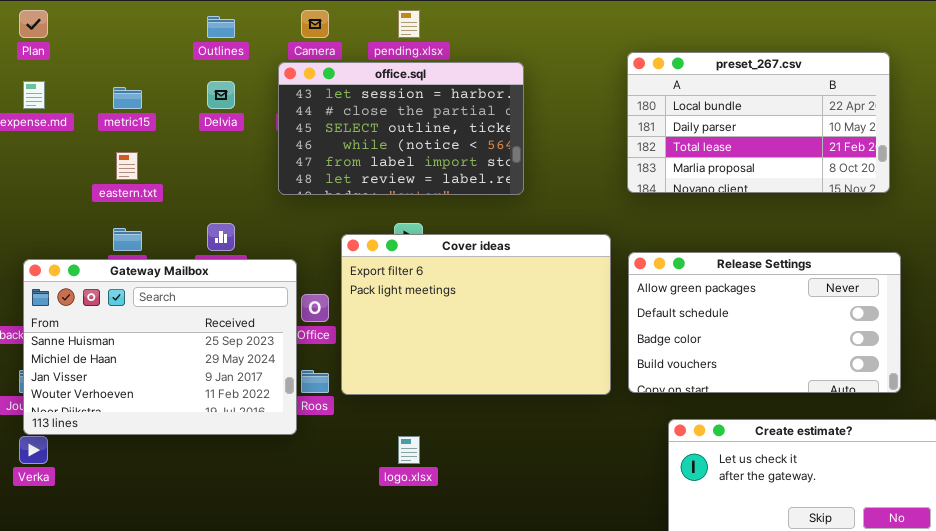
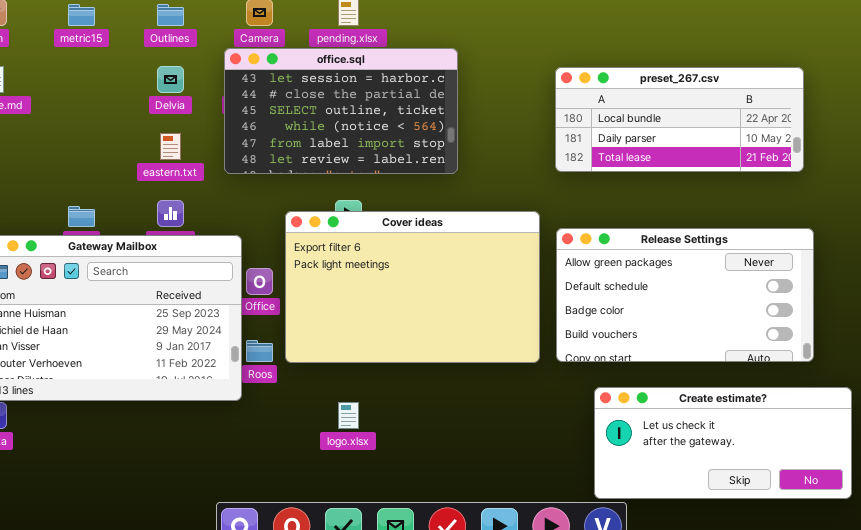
preset_267.csv: [627,52,890,193] -> [555,67,804,172], resized
metric15: [113,87,142,109] -> [68,4,95,26], moved
eastern.txt: [116,152,138,180] -> [160,133,181,160], moved

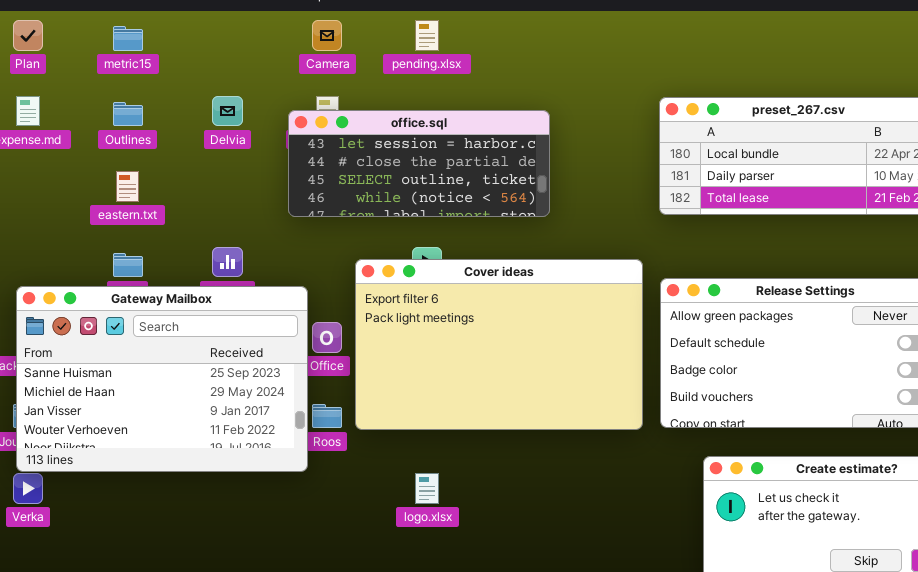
Outlines: [157,4,184,26] -> [113,102,143,126], moved
office.sql: [224,48,458,174] -> [288,110,550,217], resized
eastern.txt: [160,133,181,160] -> [116,171,139,202], moved

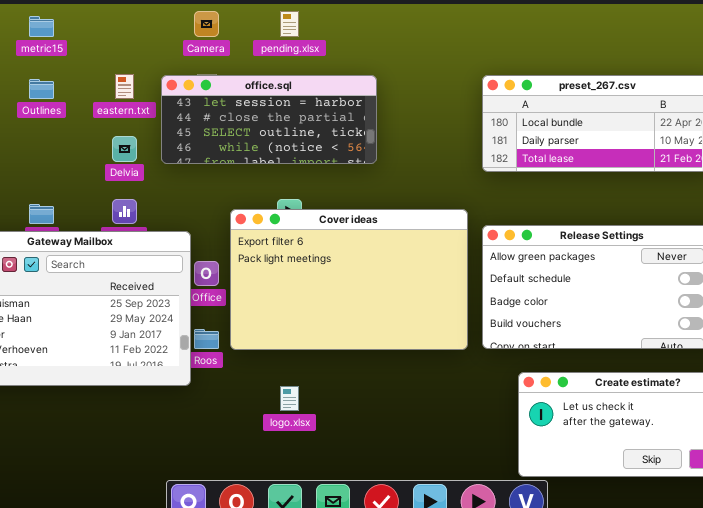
Delvia: [212,96,243,126] -> [112,136,137,162], moved
office.sql: [288,110,550,217] -> [161,75,377,164], moved
eastern.txt: [116,171,139,202] -> [115,74,134,99], moved

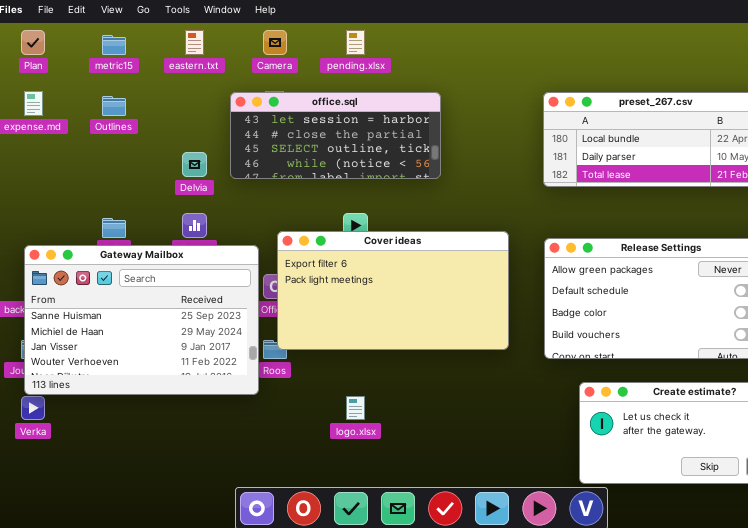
eastern.txt: [115,74,134,99] -> [185,30,204,55], moved
Cover ideas: [230,209,468,350] -> [277,231,509,350], moved, resized

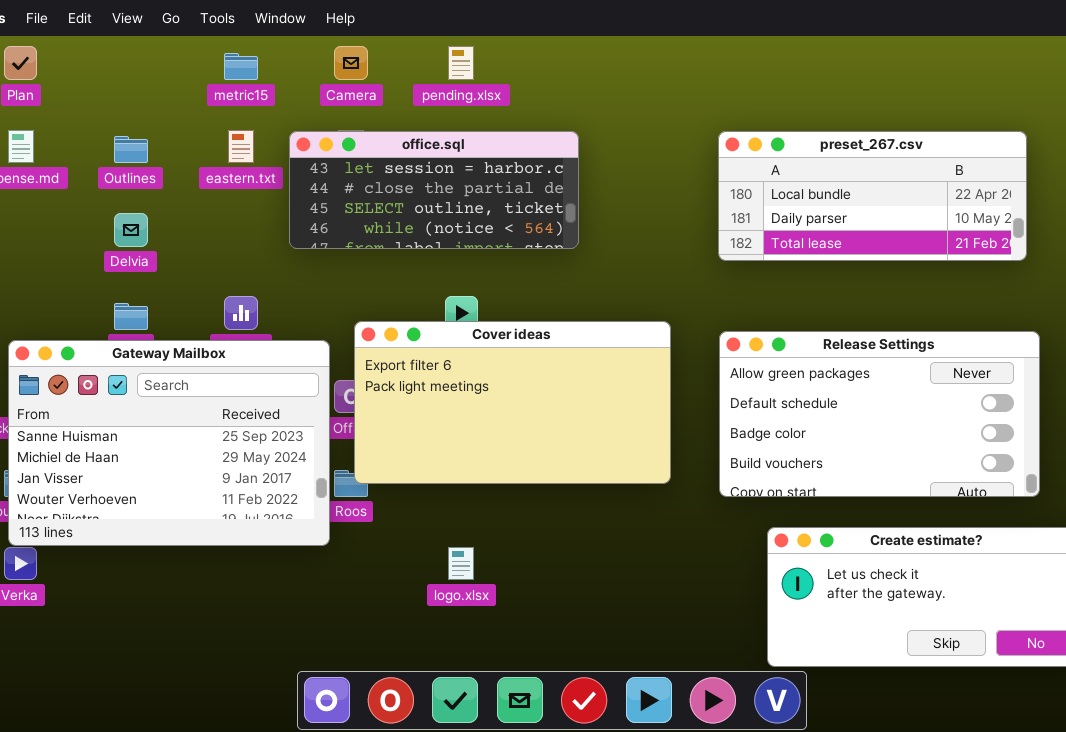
eastern.txt: [185,30,204,55] -> [228,130,254,163], moved
metric15: [102,35,126,55] -> [224,53,258,80], moved
Delvia: [182,152,207,177] -> [114,213,148,247], moved

